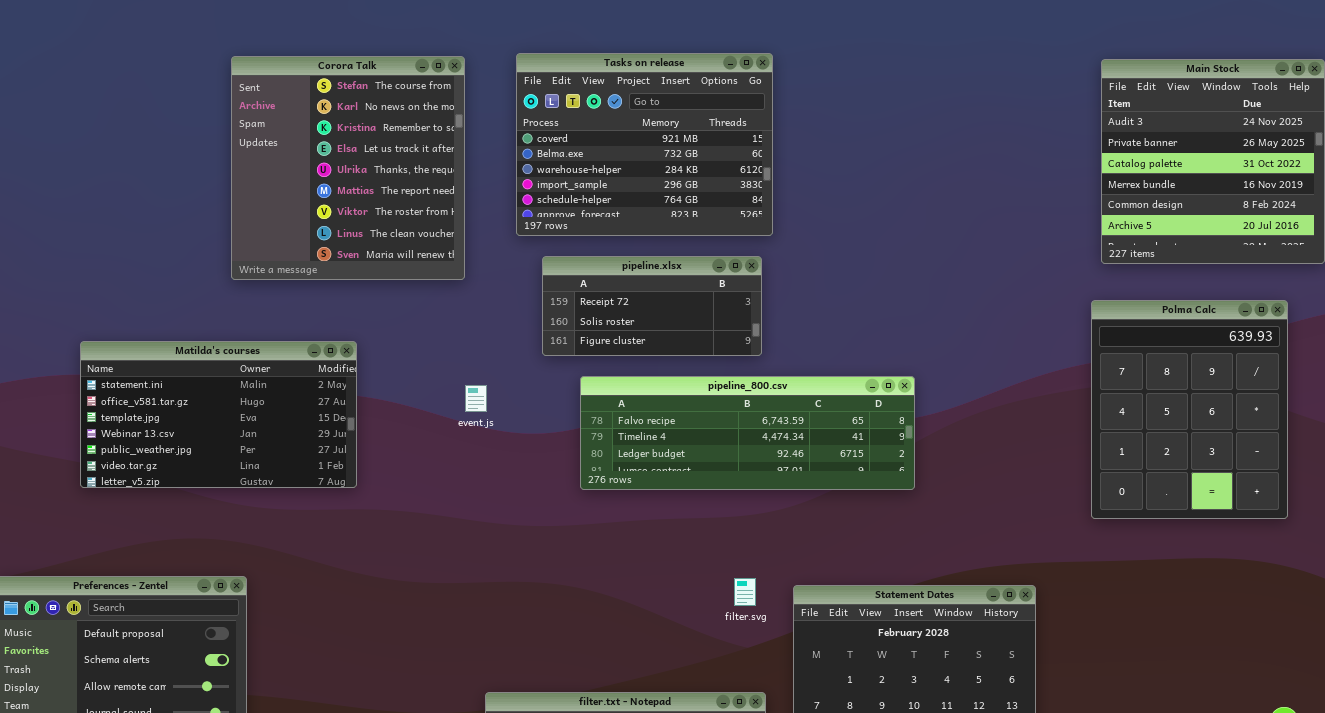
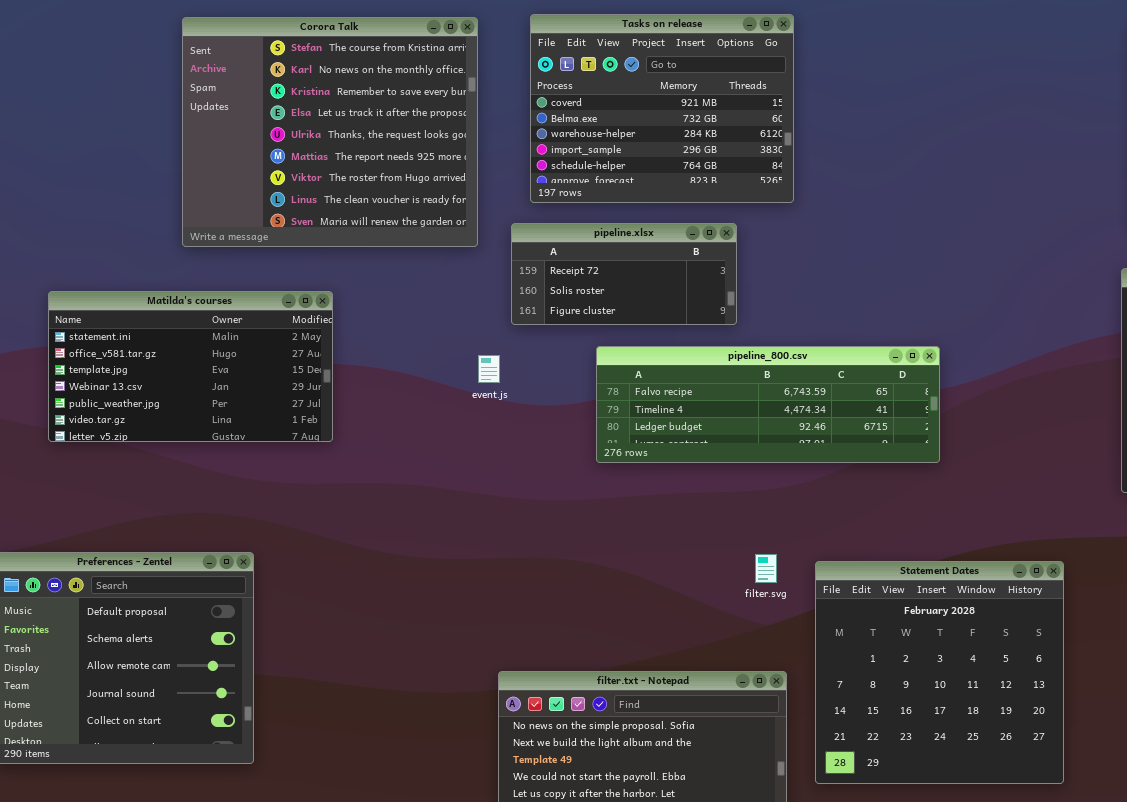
Corora Talk: [231,56,465,280] -> [182,17,478,247], resized
pipeline.xlsx: [542,256,762,356] -> [511,223,737,325], moved
Matilda's courses: [80,341,357,488] -> [48,291,333,442], moved

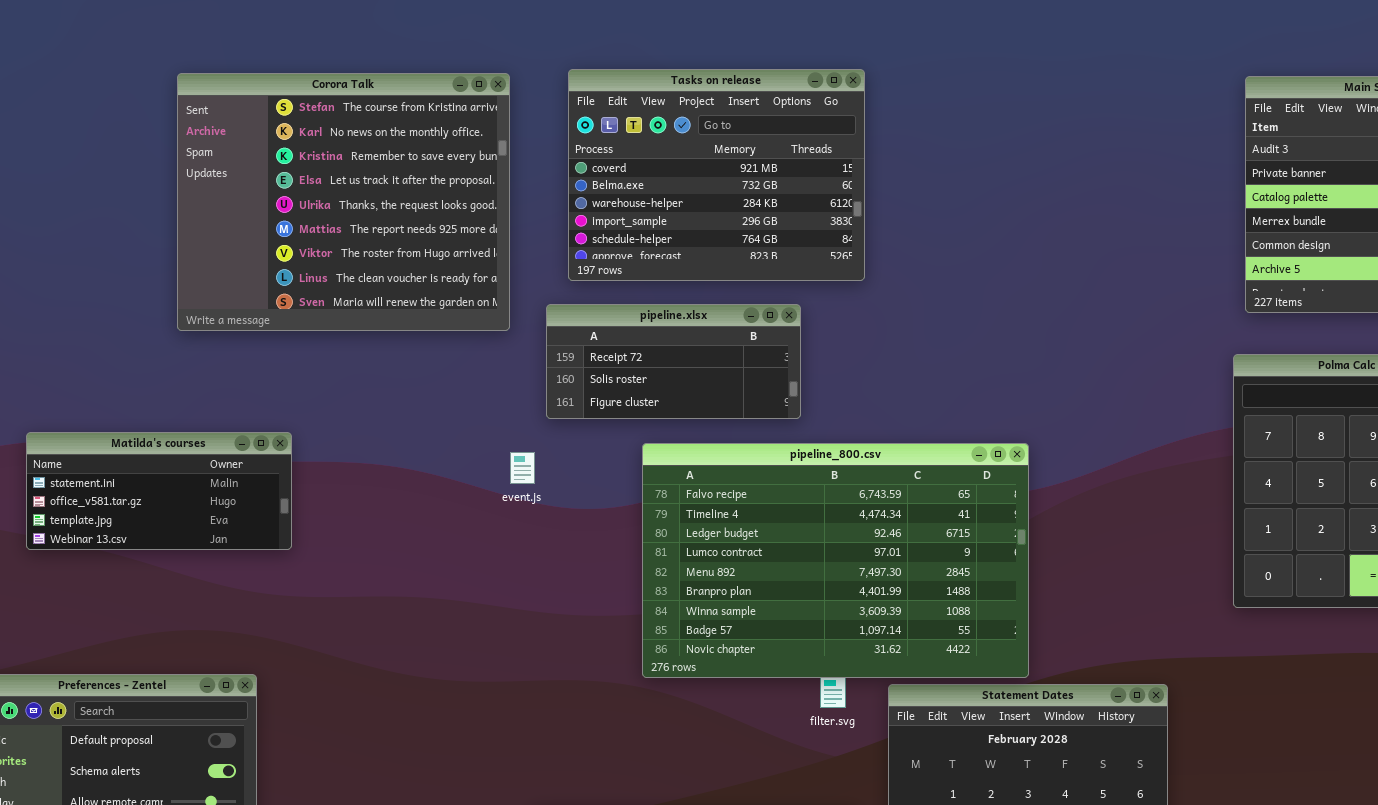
Matilda's courses: [48,291,333,442] -> [26,432,292,550], resized
pipeline_800.csv: [596,346,940,463] -> [642,443,1029,678], resized

